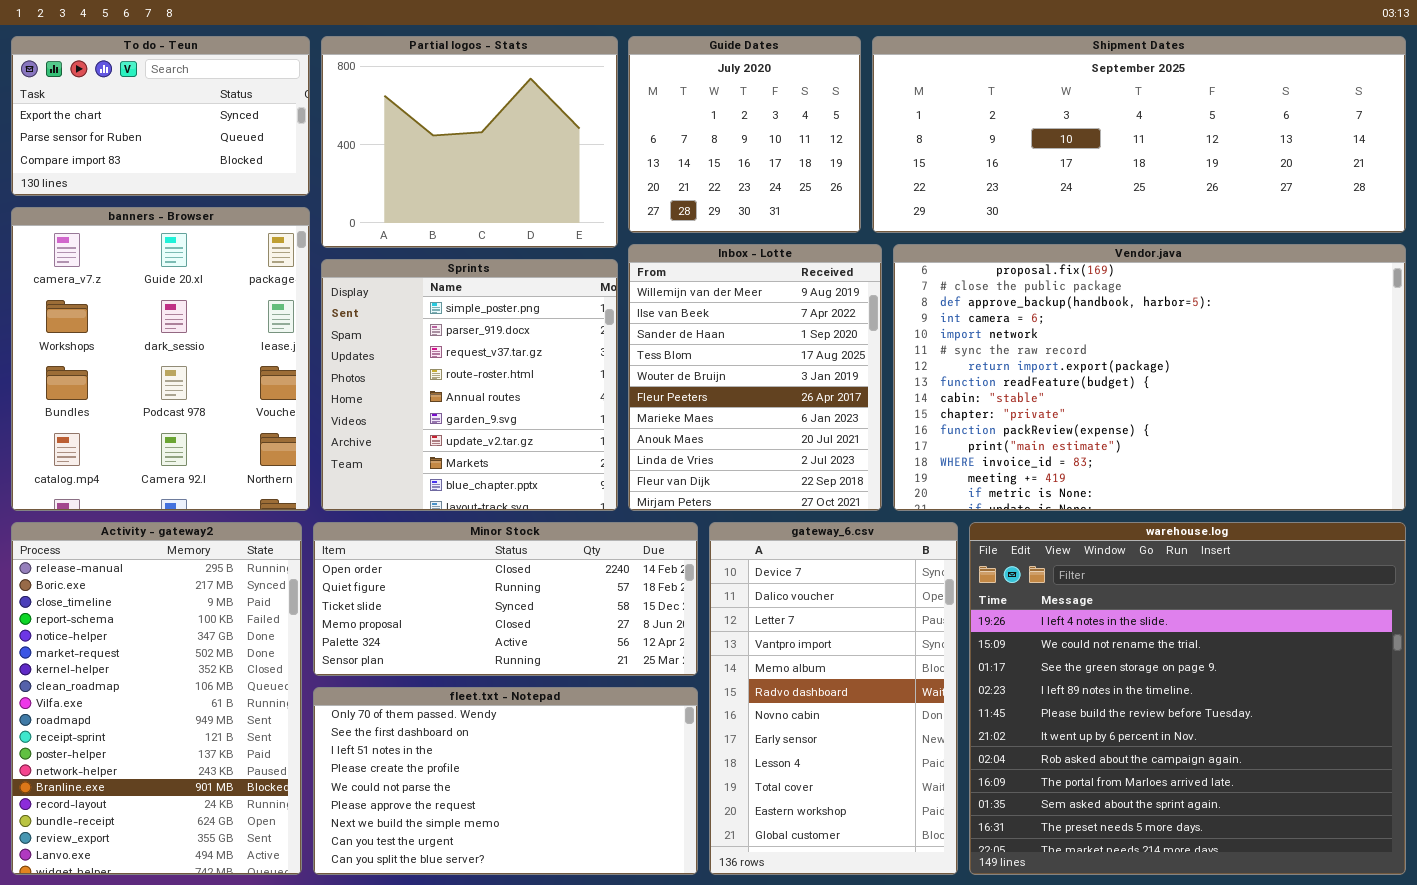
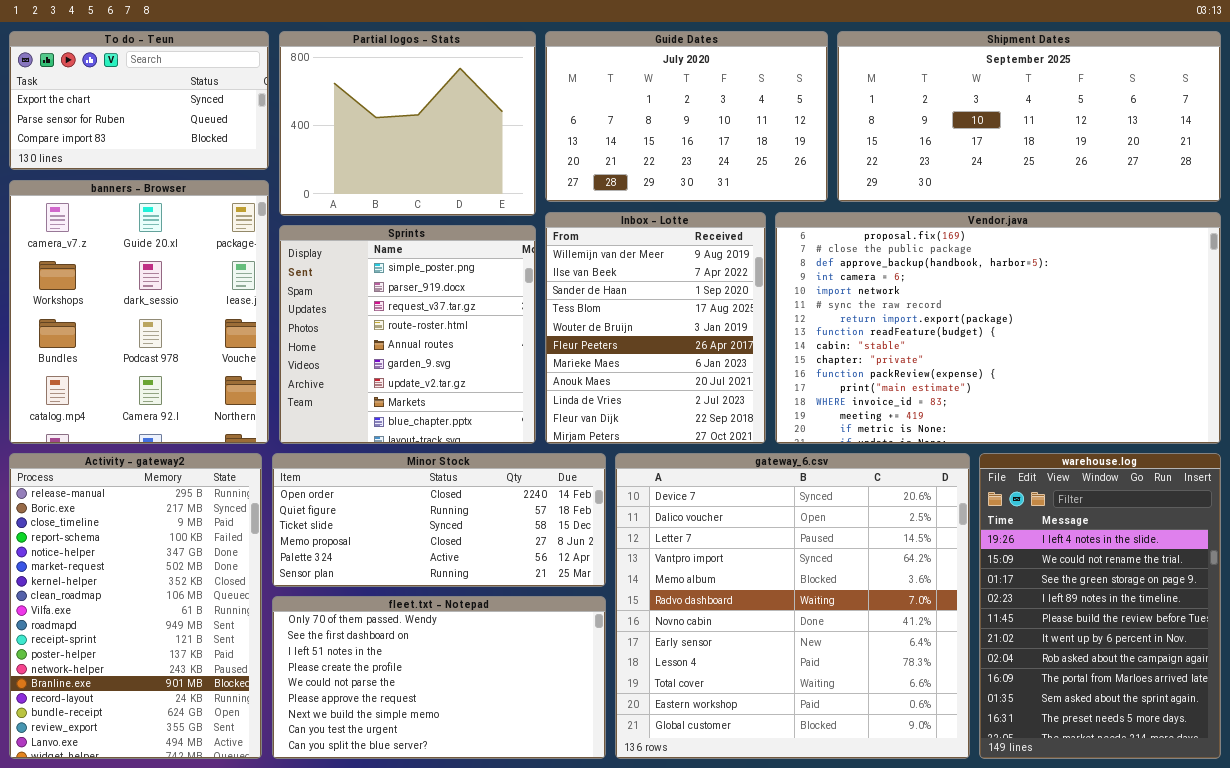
Guide Dates: [628,36,861,233] -> [545,31,828,202], resized
Shipment Dates: [872,36,1406,233] -> [837,31,1221,202], resized
gateway_6.csv: [709,522,958,875] -> [615,453,970,759], resized
warehouse.log: [969,522,1406,875] -> [979,453,1221,759], resized

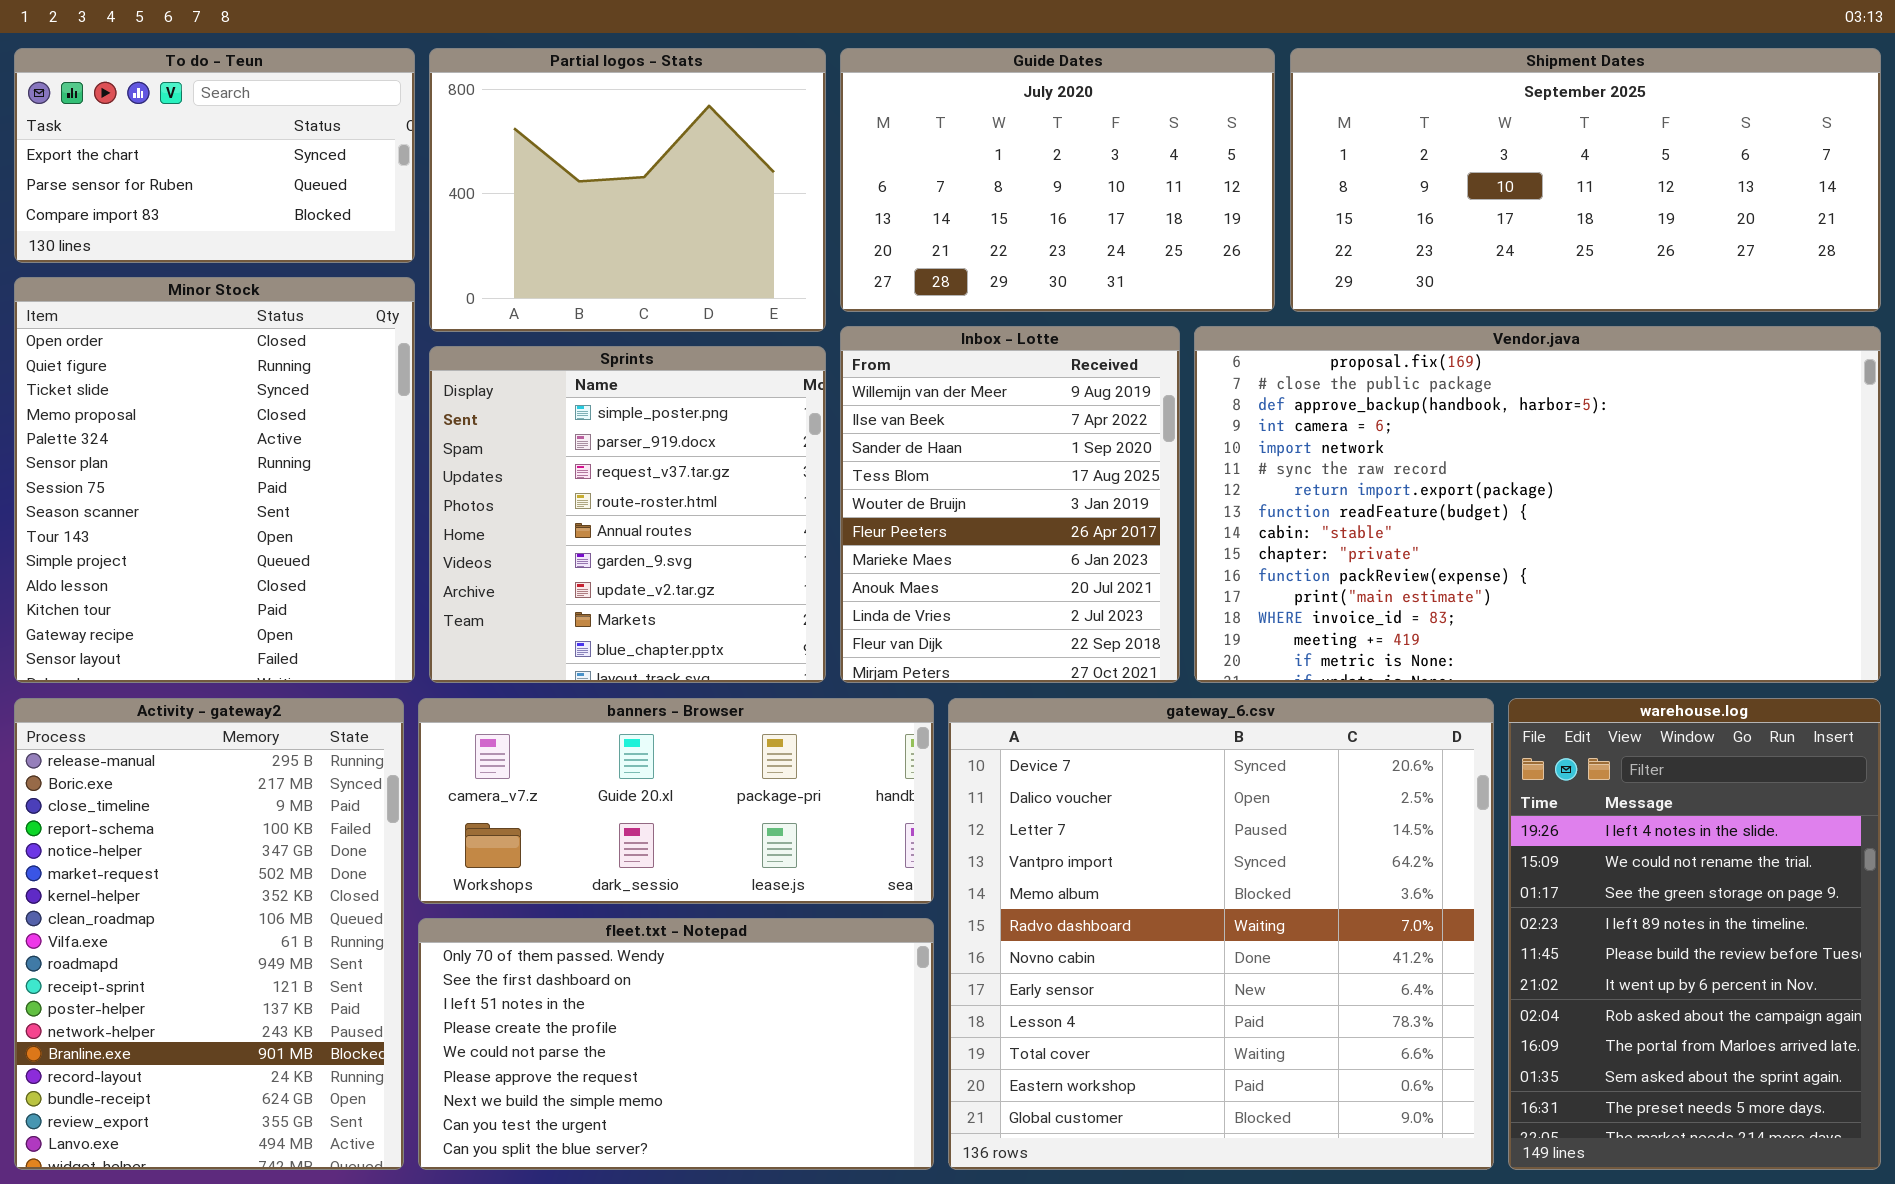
banners - Browser: [9,180,269,444] -> [418,698,934,904], moved, resized
Minor Stock: [272,453,606,587] -> [14,277,415,683], moved, resized

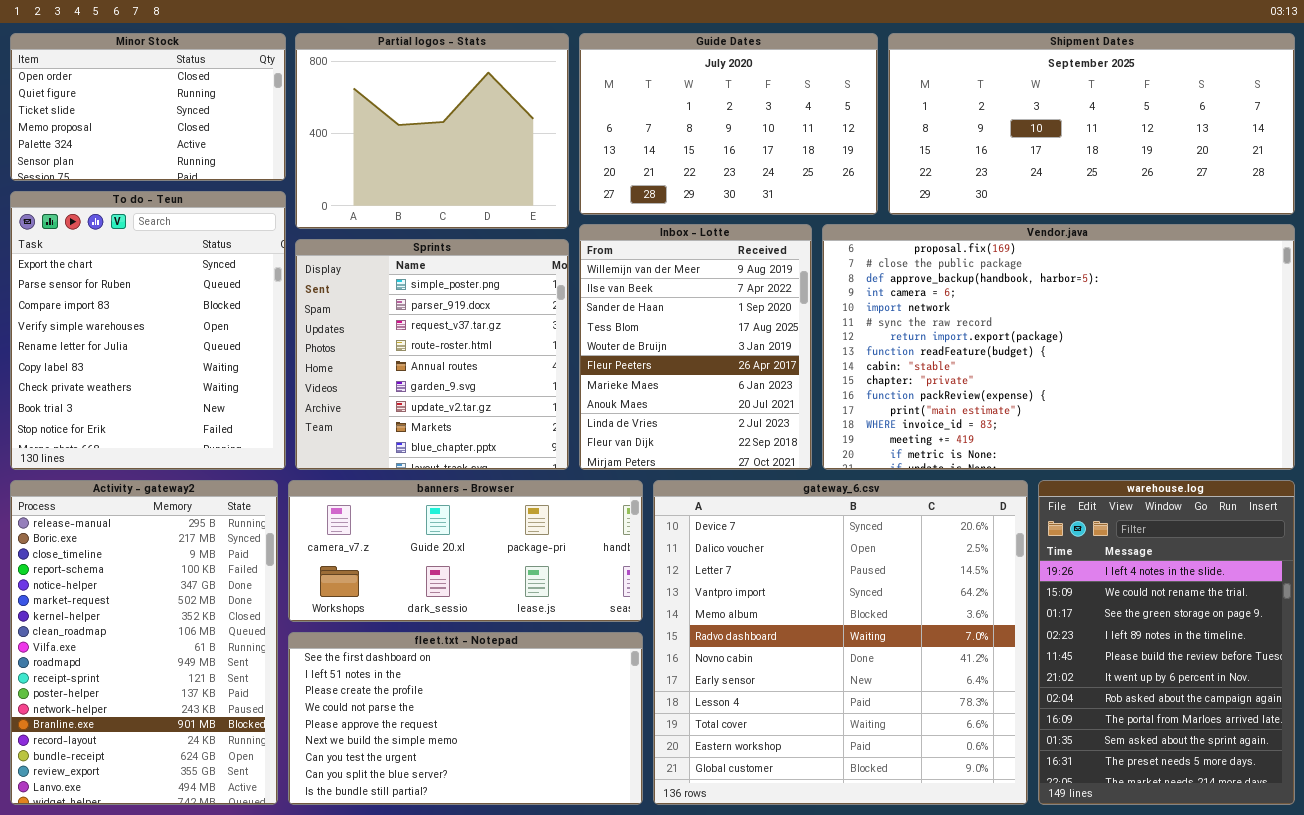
To do - Teun: [14,48,415,263] -> [10,191,286,470], moved, resized
Minor Stock: [14,277,415,683] -> [10,33,286,181], moved, resized
fleet.txt - Notepad: [418,918,934,1170] -> [288,632,643,805], scrolled down 1 row

